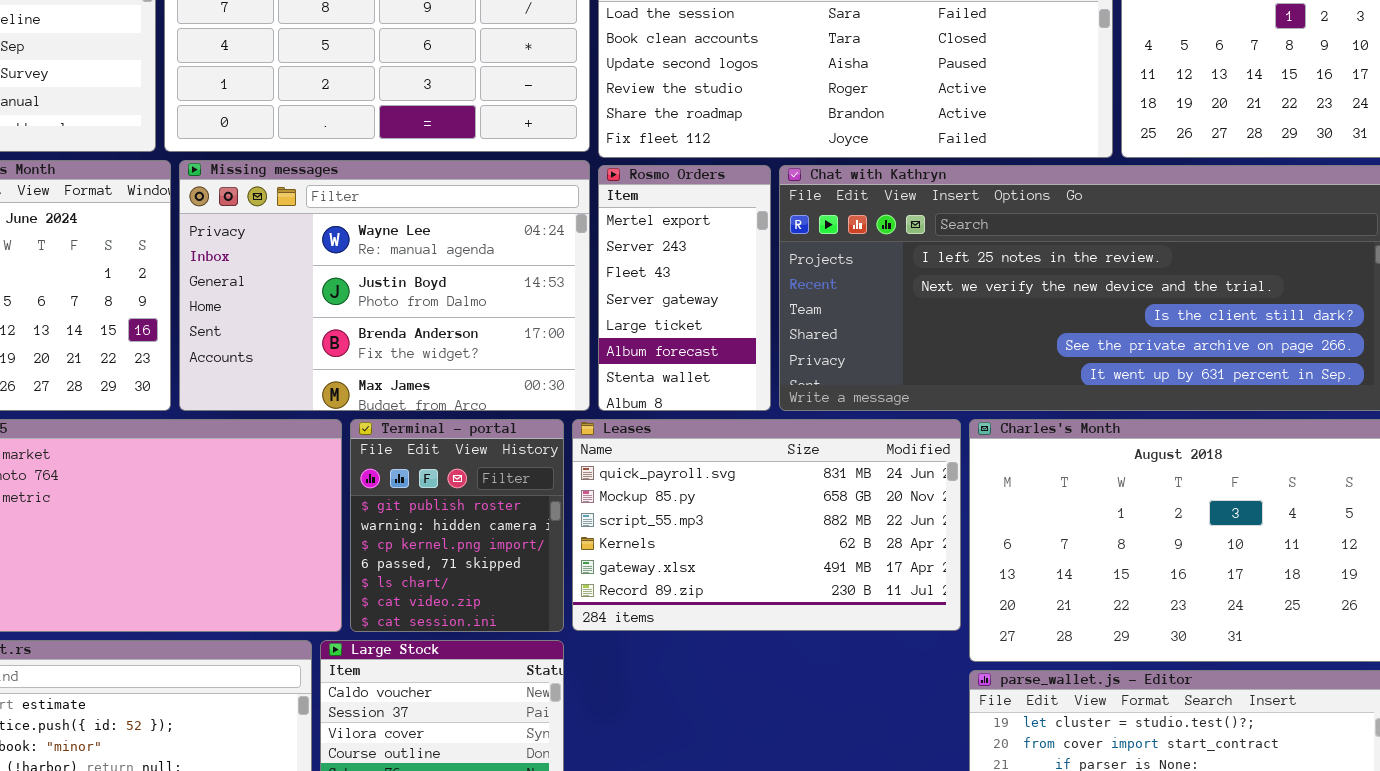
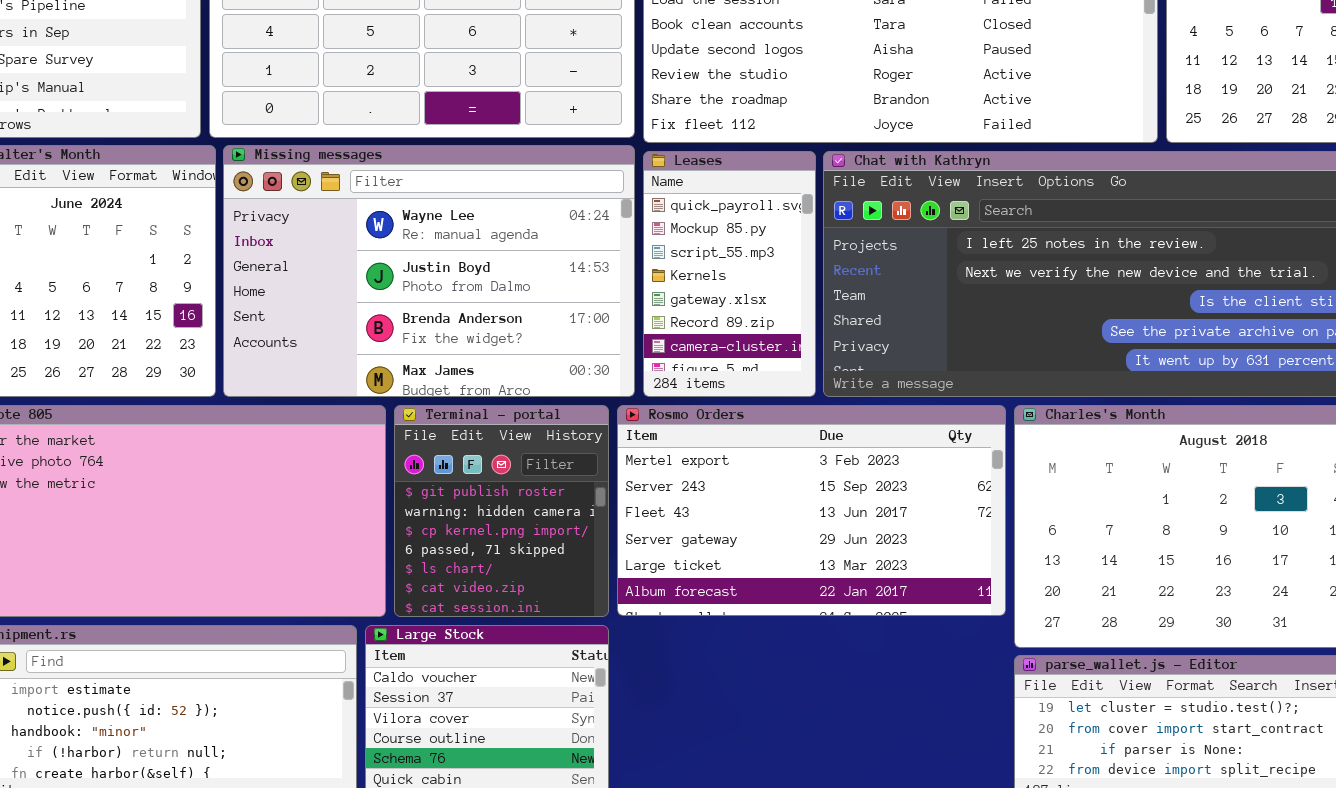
Rosmo Orders: [598,165,771,411] -> [617,405,1006,616], moved, resized
Leases: [572,419,961,631] -> [643,151,816,397], moved, resized

